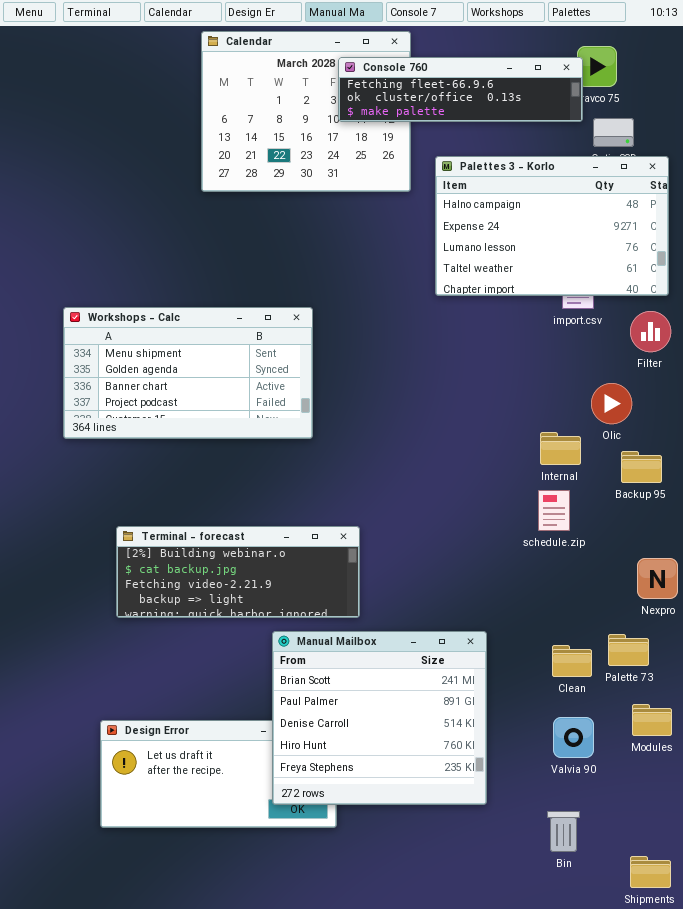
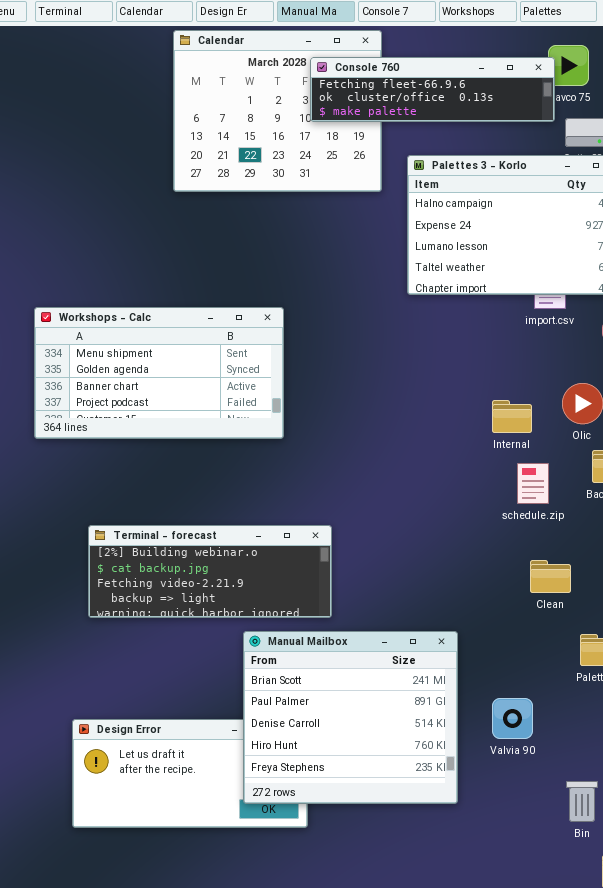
Internal: [540,432,581,465] -> [492,400,532,433], moved
schedule.zip: [538,490,570,531] -> [517,463,549,504], moved
Clean: [552,645,592,677] -> [530,560,571,593], moved
Valvia 90: [553,717,594,758] -> [492,698,533,739], moved
Bin: [547,811,580,852] -> [566,781,598,822], moved

